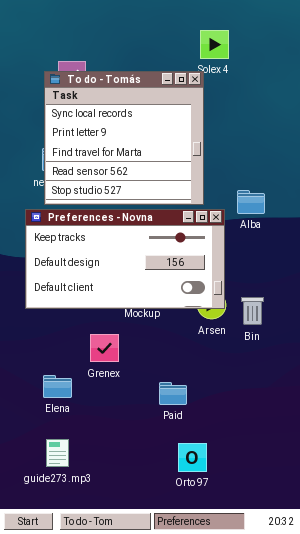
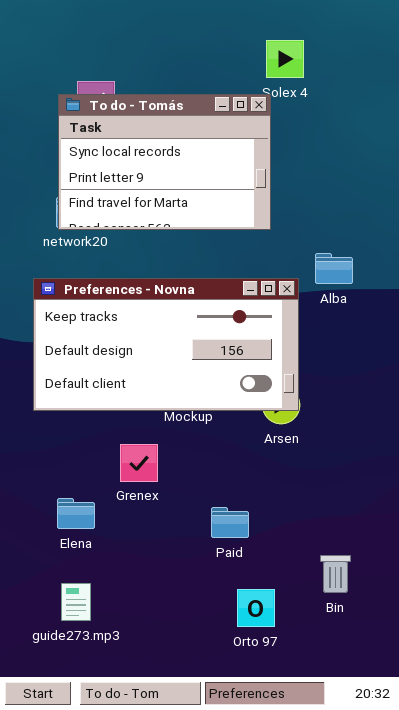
To do - Tomás: [44,71,204,205] -> [58,94,271,230], resized
Bin: [241,297,264,325] -> [320,555,351,593], moved

